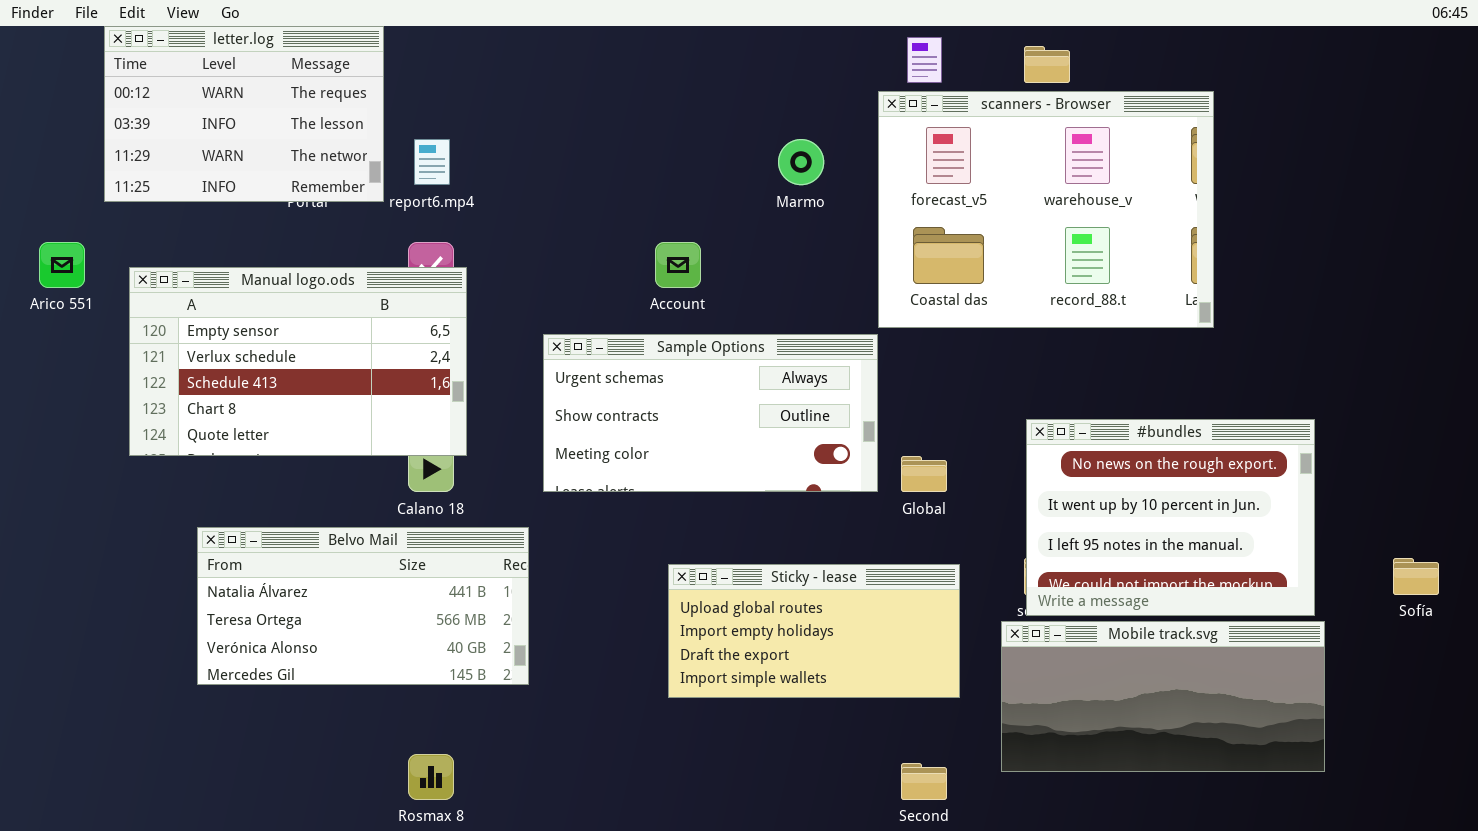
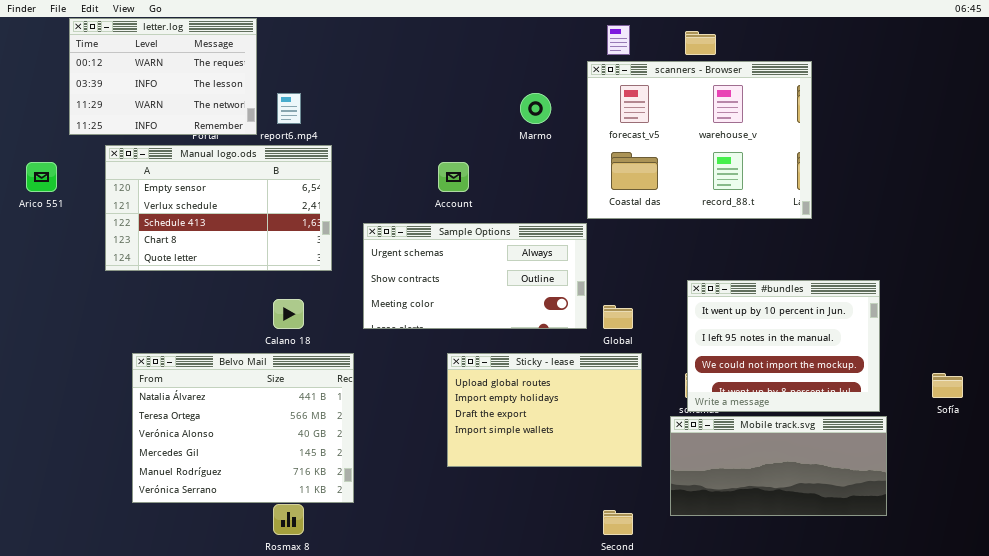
Manual logo.ods: [129,267,467,456] -> [105,145,332,271], moved
#bundles: [1026,419,1315,616] -> [687,280,880,412], scrolled down 1 row
Belvo Mail: [197,527,529,685] -> [132,353,354,503], resized
Sticky - lease: [668,564,960,698] -> [447,353,642,467], resized

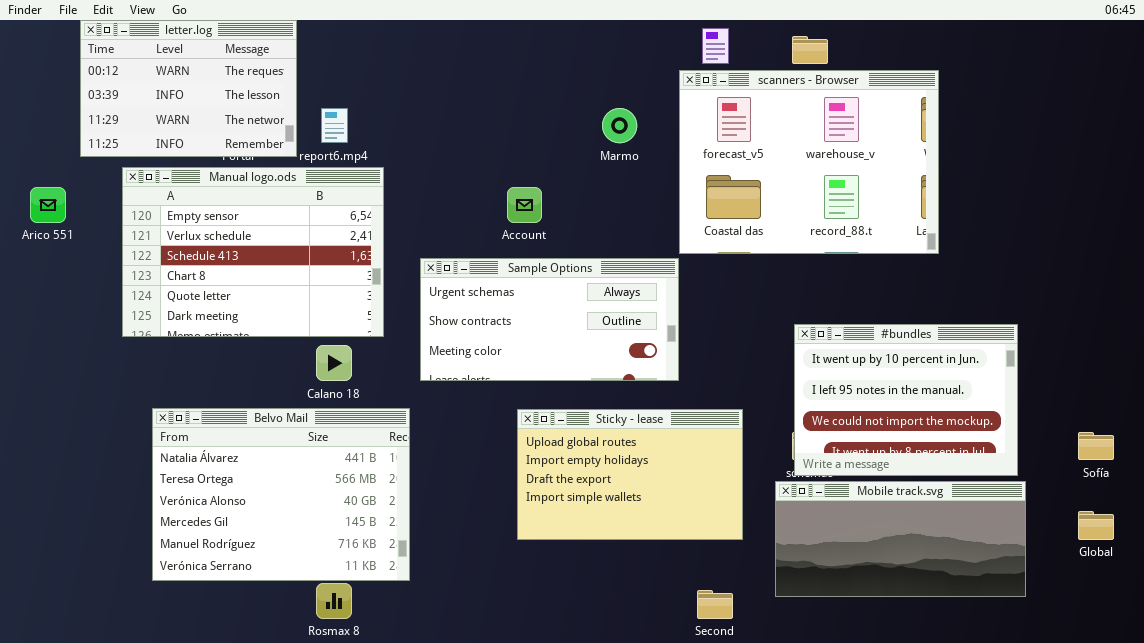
Manual logo.ods: [105,145,332,271] -> [122,167,384,337], resized
Global: [603,305,633,329] -> [1078,511,1114,540], moved

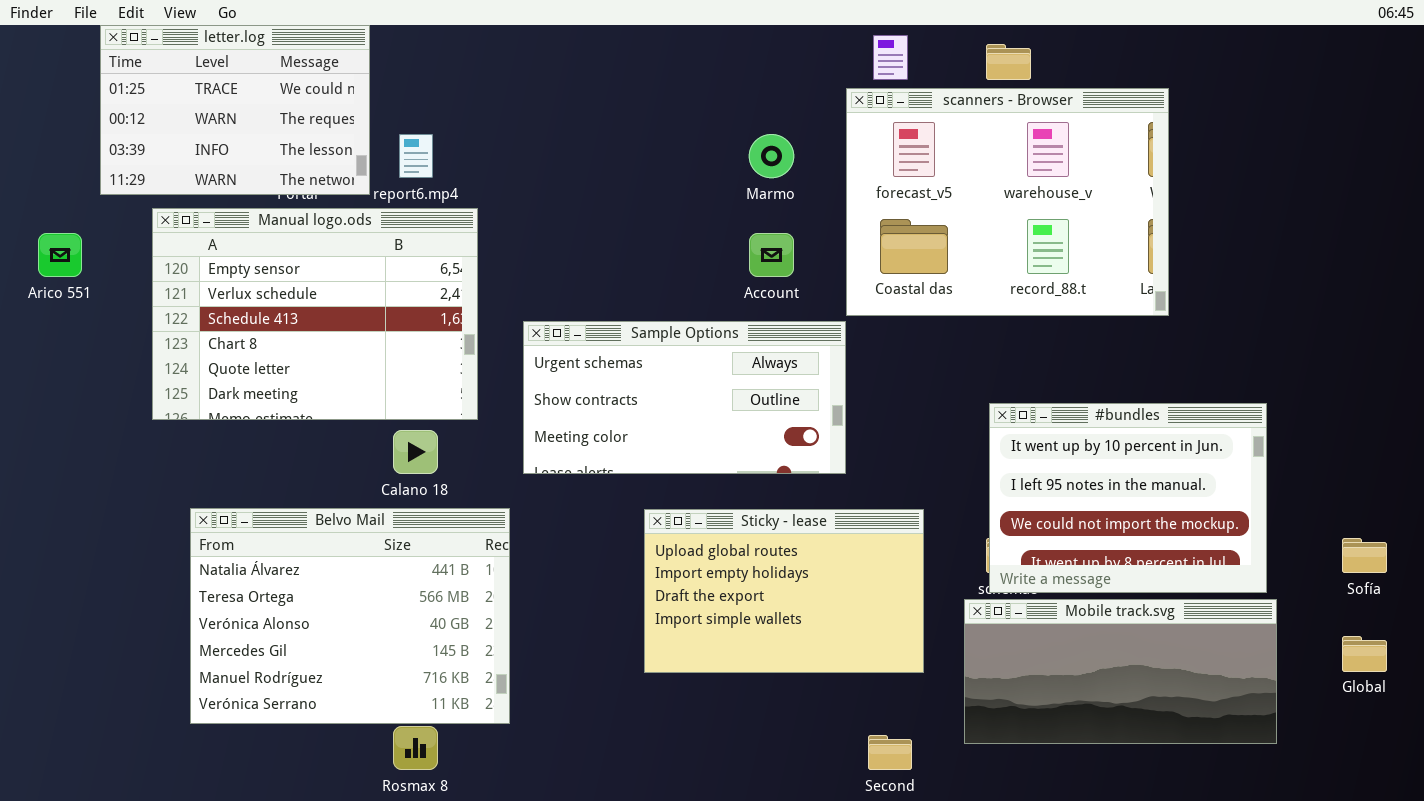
letter.log: [80,20,297,157] -> [100,25,370,195], scrolled up 1 row
Account: [507,187,542,223] -> [749,233,794,277], moved

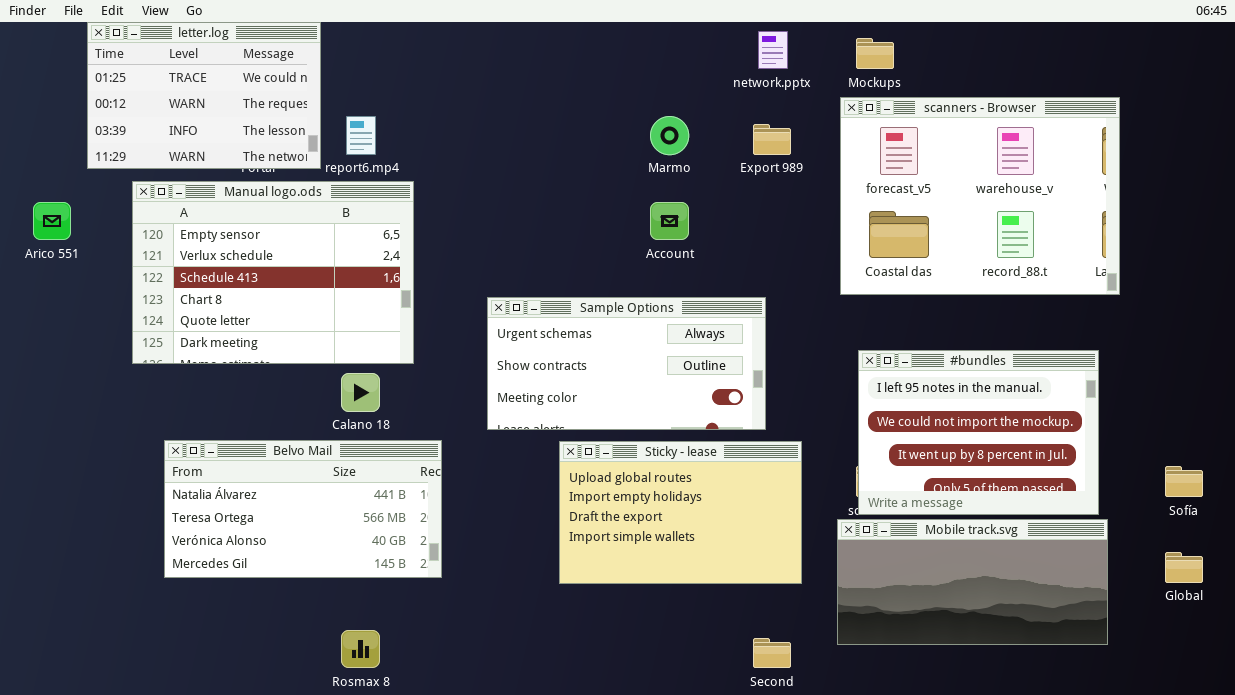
scanners - Browser: [846,88,1169,316] -> [840,97,1120,295], moved
Sample Options: [523,321,846,474] -> [487,297,766,430], moved
#bundles: [989,403,1267,593] -> [858,350,1099,515], scrolled down 1 row
Belvo Mail: [190,508,510,724] -> [164,440,442,578], resized

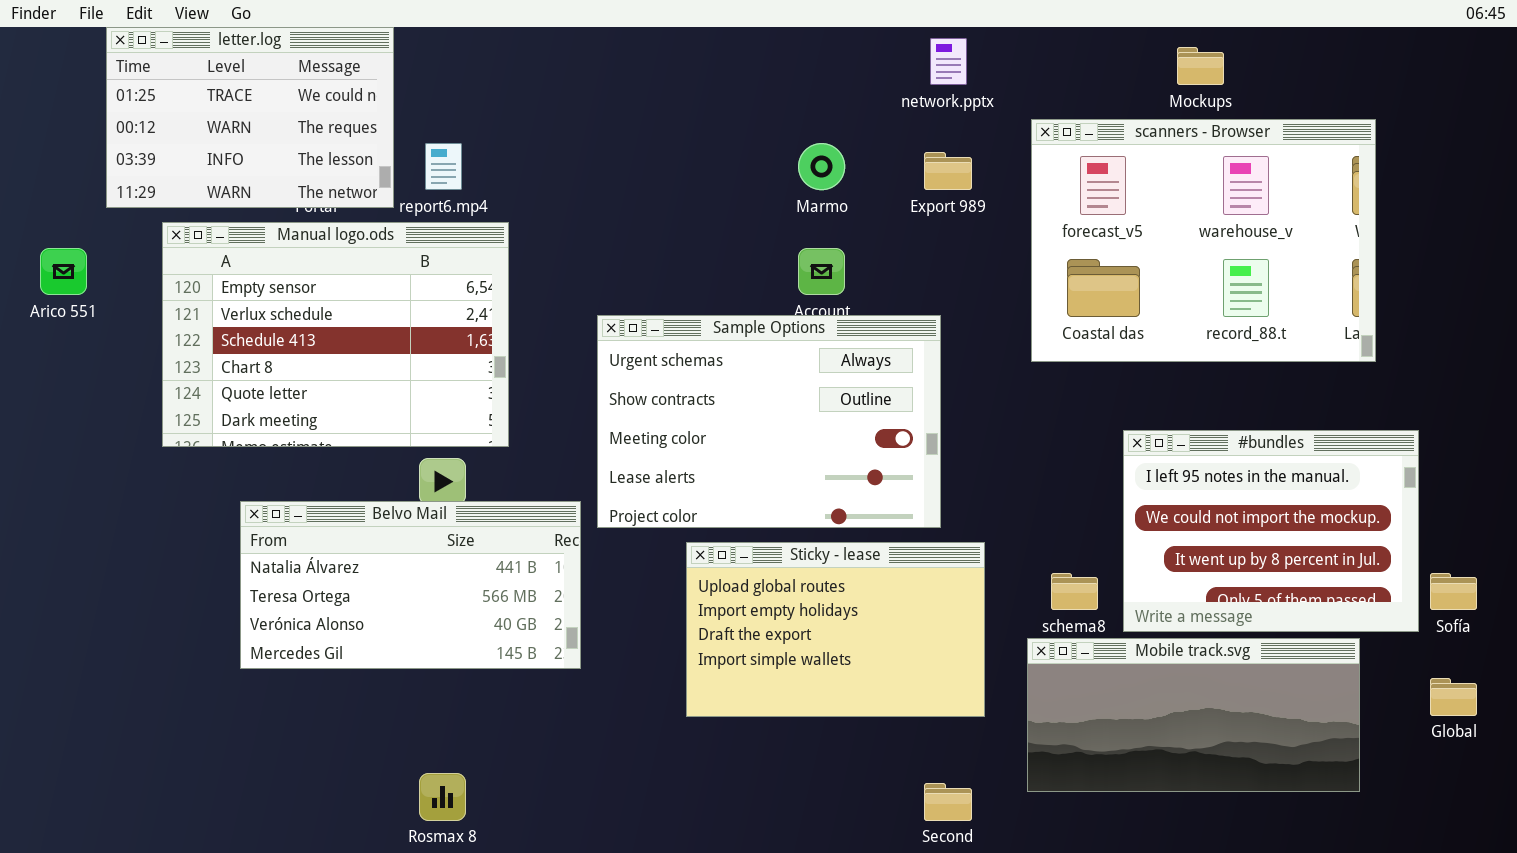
Mockups: [856,38,894,69] -> [1177,47,1224,85], moved
Sample Options: [487,297,766,430] -> [597,315,941,528], resized
#bundles: [858,350,1099,515] -> [1123,430,1419,632], moved
Belvo Mail: [164,440,442,578] -> [240,501,581,669], moved

